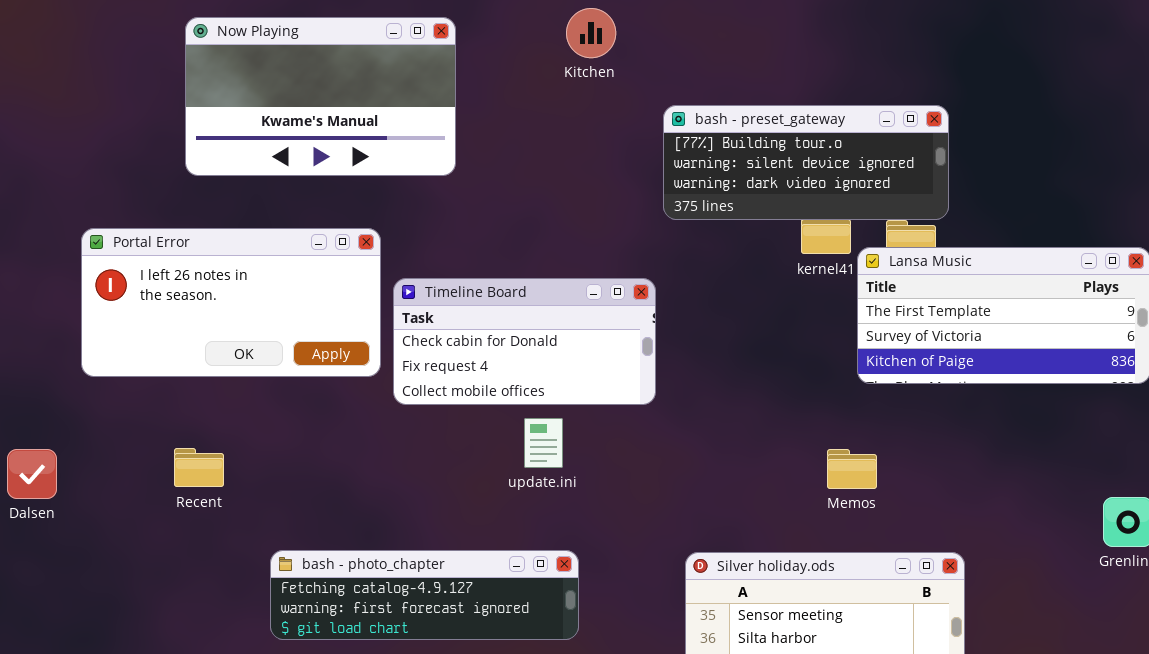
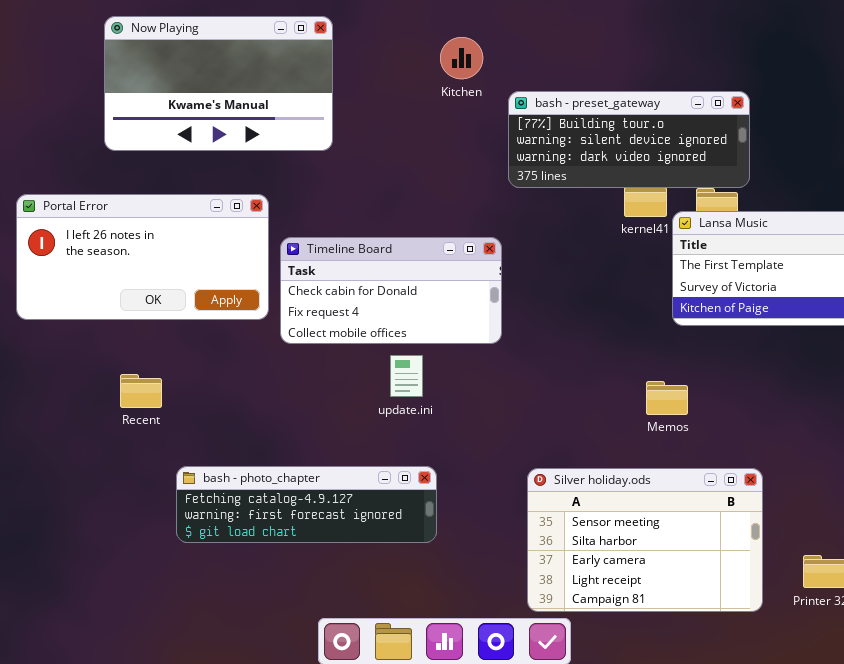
Kitchen: [566,8,616,58] -> [440,37,483,79], moved
Recent: [174,448,224,487] -> [120,374,162,408], moved

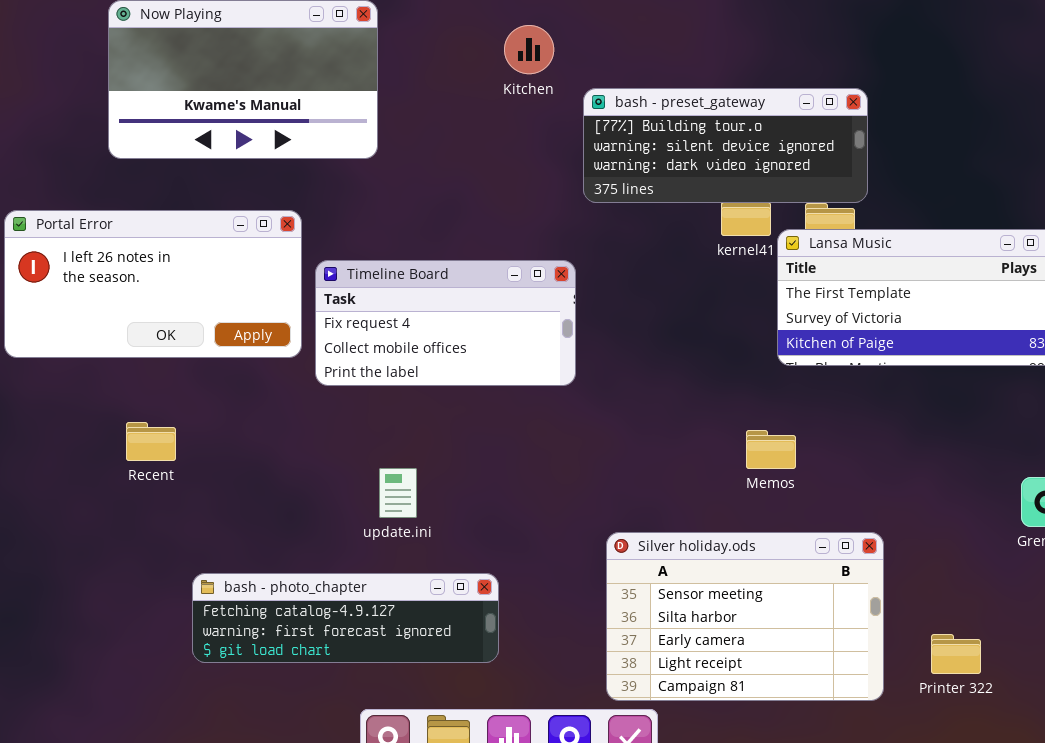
Timeline Board: [280,237,502,344] -> [315,260,576,386], scrolled down 1 row
update.ini: [390,355,423,397] -> [379,468,417,518], moved
bash - photo_chapter: [176,466,437,543] -> [192,573,499,663], moved

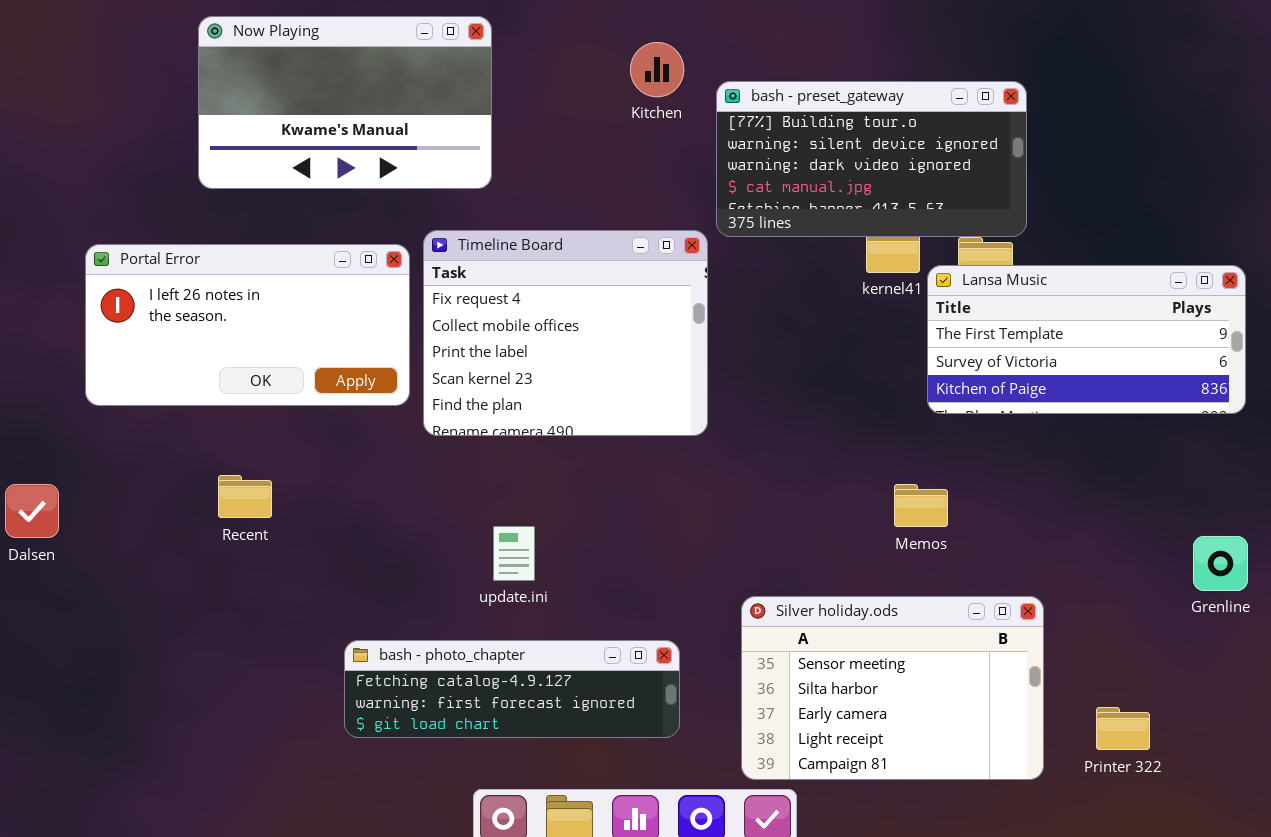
bash - preset_gateway: [583,88,868,203] -> [716,81,1027,237], resized
Timeline Board: [315,260,576,386] -> [423,230,708,436], resized
bash - photo_chapter: [192,573,499,663] -> [344,640,680,738], moved

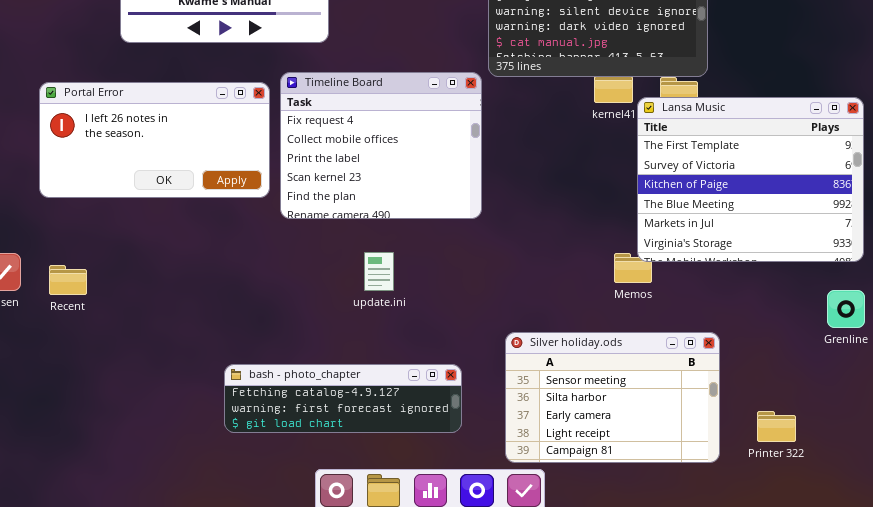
Lansa Music: [927,265,1246,414] -> [637,97,864,262], resized
Recent: [218,475,272,518] -> [49,265,87,295], moved
update.ini: [493,526,535,581] -> [364,252,394,291], moved

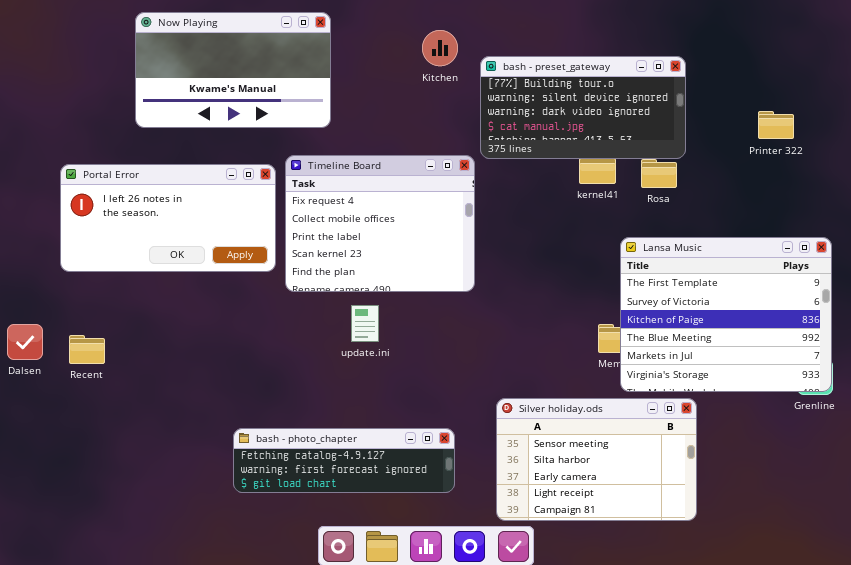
Lansa Music: [637,97,864,262] -> [620,237,832,392], moved
update.ini: [364,252,394,291] -> [351,305,379,342], moved
Printer 322: [757,411,796,442] -> [758,111,794,139], moved

